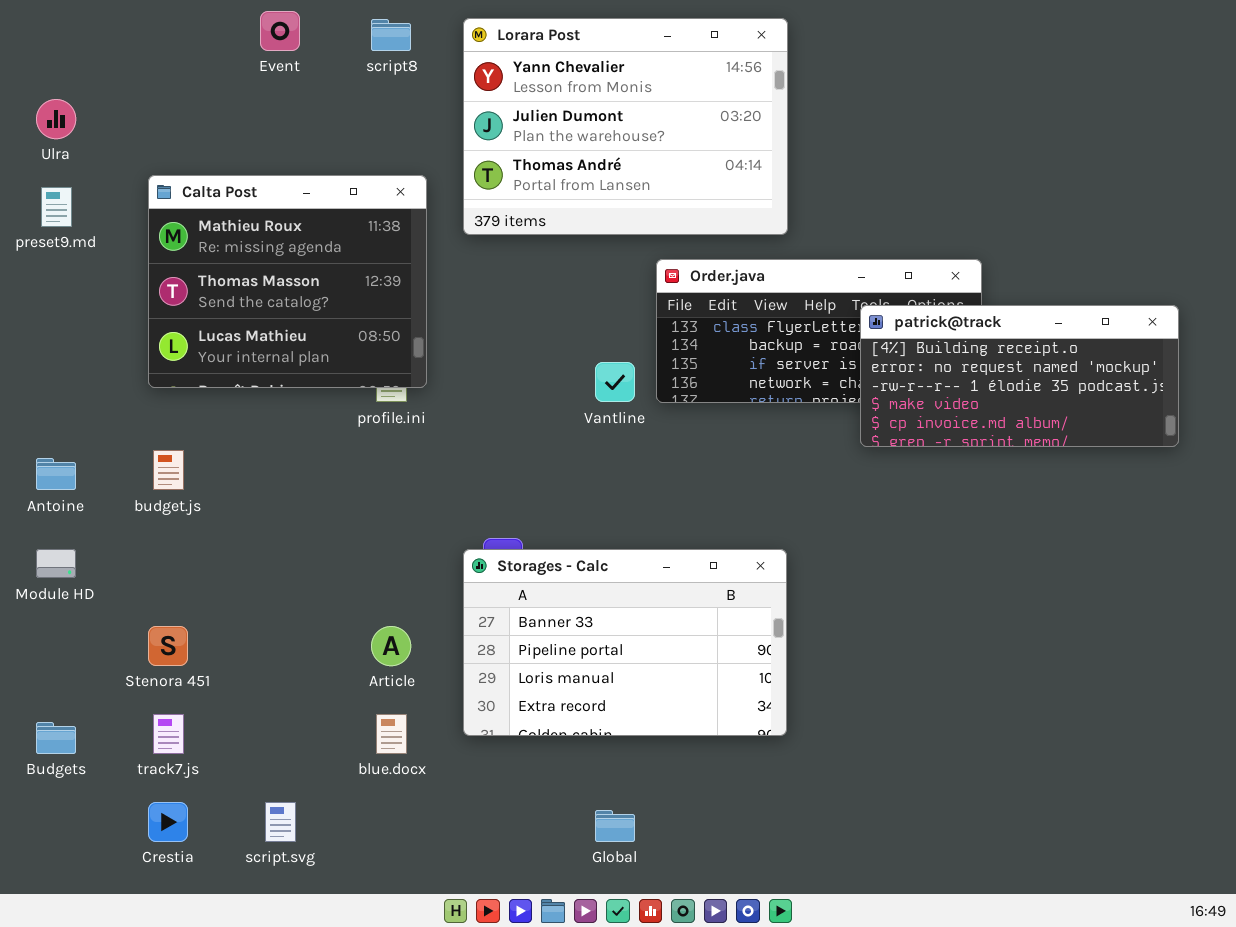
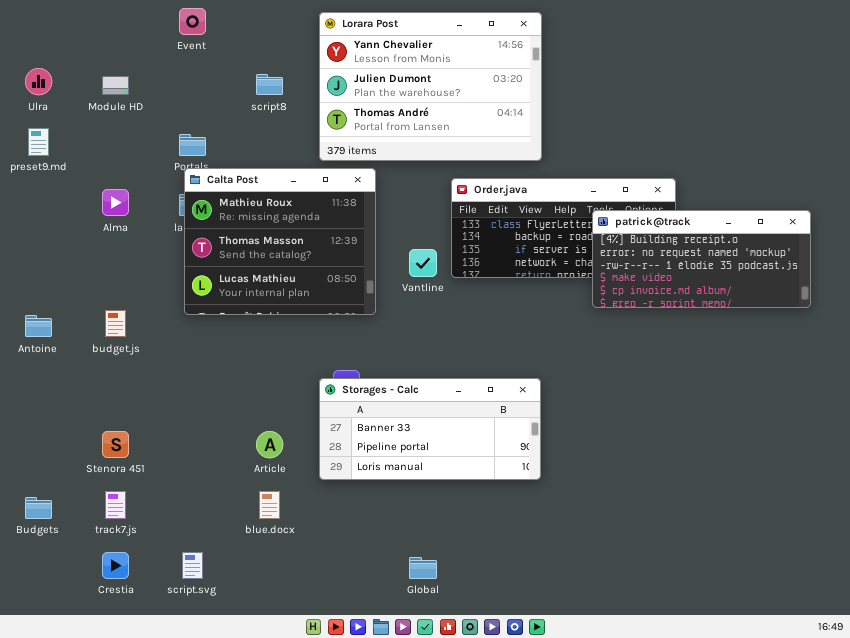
script8: [371,19,411,51] -> [256,74,283,95], moved
Calta Post: [148,175,427,388] -> [184,168,376,315], moved
Module HD: [36,549,76,578] -> [102,76,129,95], moved
Storages - Calc: [463,549,787,736] -> [319,378,541,480], resized

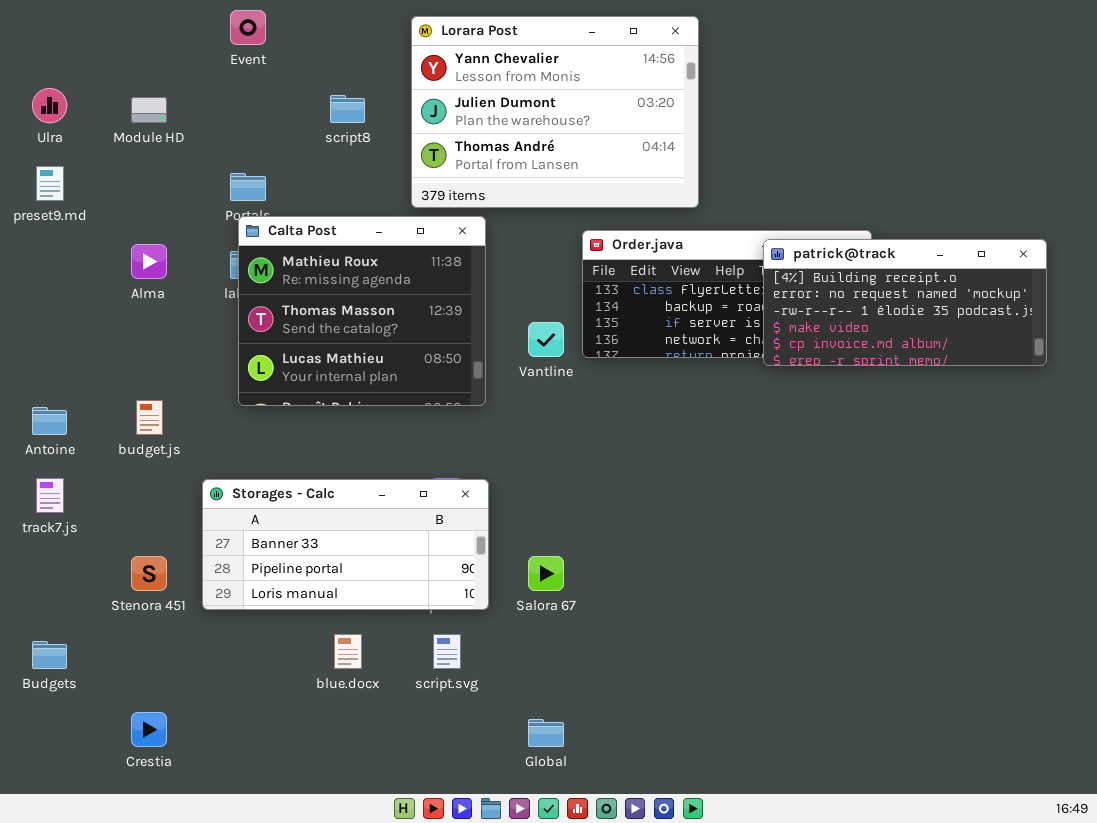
patrick@track: [592,210,811,308] -> [763,239,1047,366], moved
Storages - Calc: [319,378,541,480] -> [202,479,489,610], moved
track7.js: [105,491,126,519] -> [36,478,64,513], moved
script.svg: [182,552,203,579] -> [433,634,461,669], moved

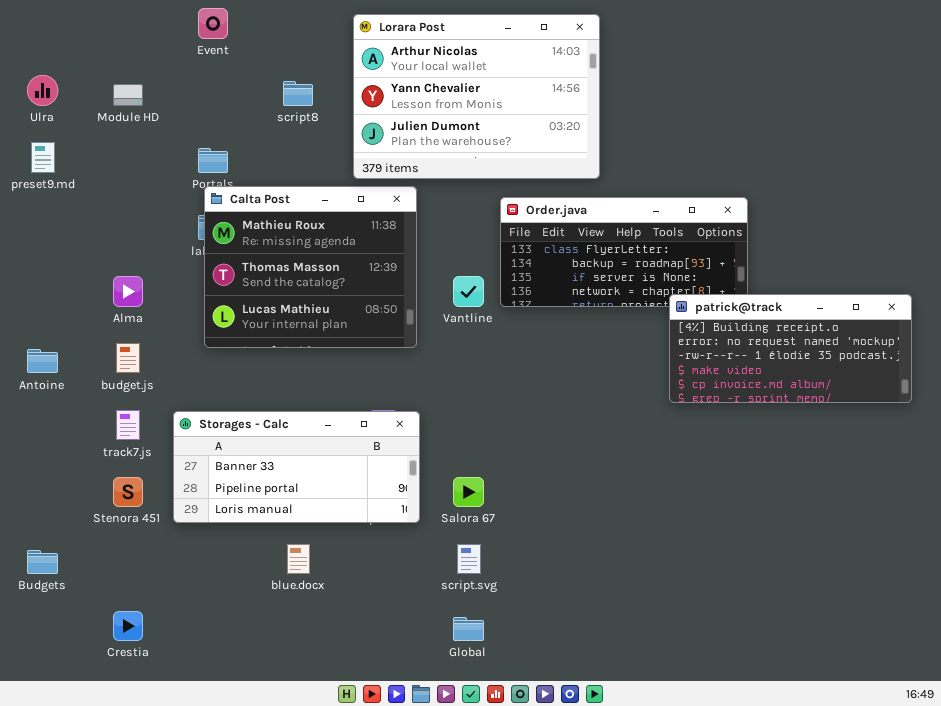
Lorara Post: [411,16,699,208] -> [353,14,600,179], scrolled up 1 row
patrick@track: [763,239,1047,366] -> [669,294,912,403], moved
Alma: [131,244,167,279] -> [113,276,143,307], moved
track7.js: [36,478,64,513] -> [116,410,140,440], moved
script.svg: [433,634,461,669] -> [457,544,481,574], moved

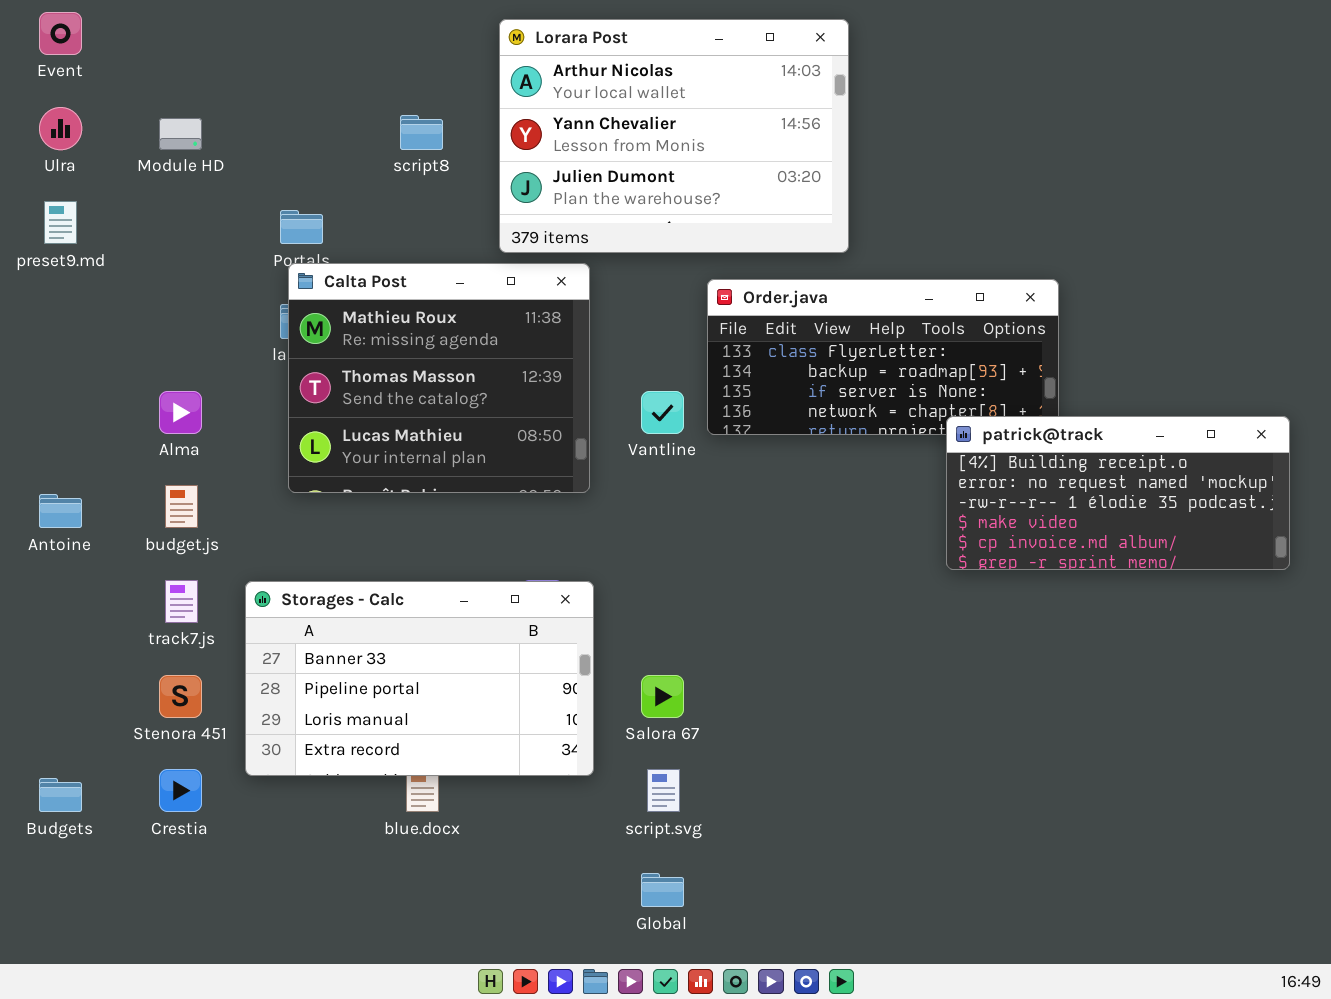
Event: [198,8,228,39] -> [39,12,82,55], moved
Storages - Calc: [173,411,420,523] -> [245,581,594,776], resized
Crestia: [113,611,143,641] -> [159,769,202,812], moved

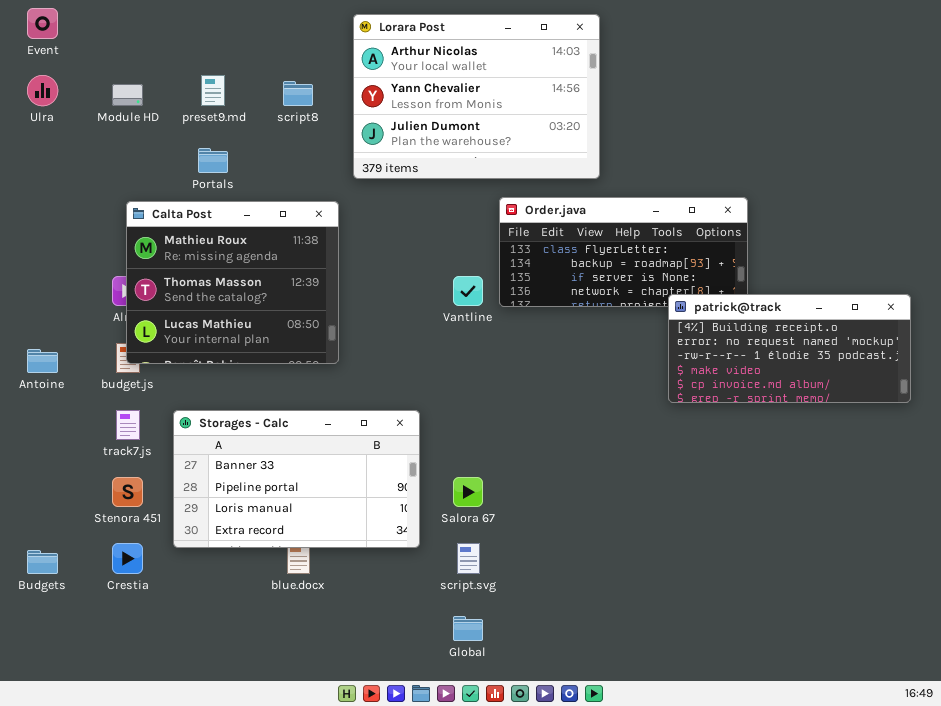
preset9.md: [44,201,77,244] -> [201,75,225,106], moved
Calta Post: [288,263,590,493] -> [126,201,339,364], moved

